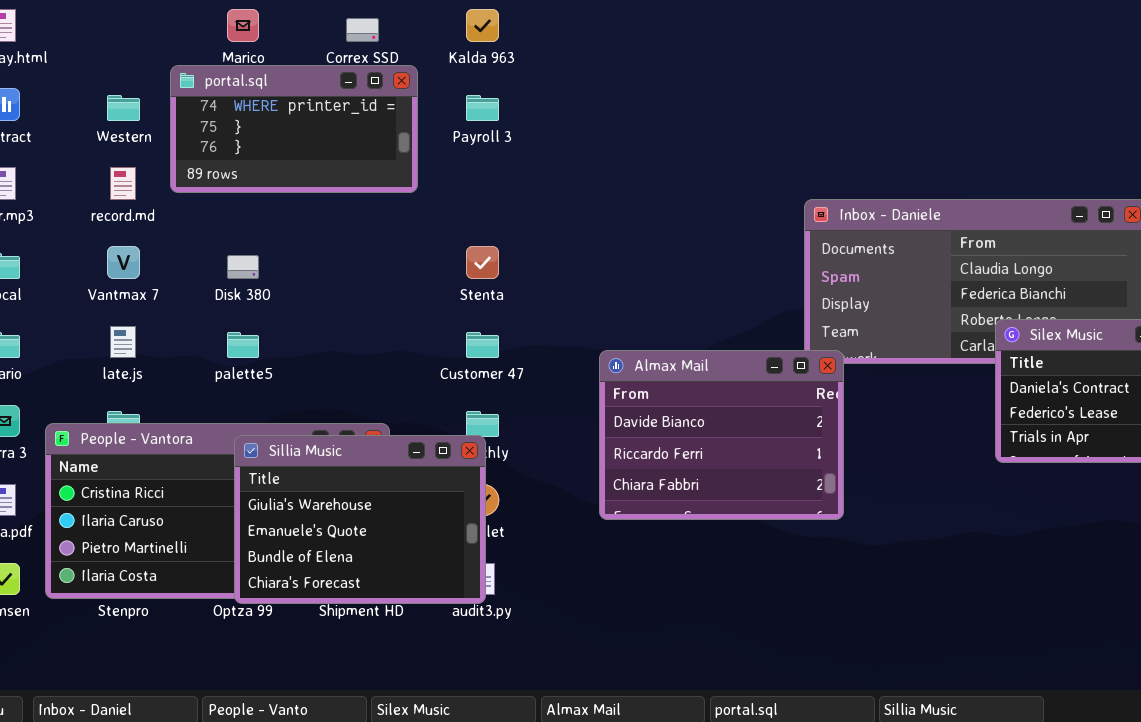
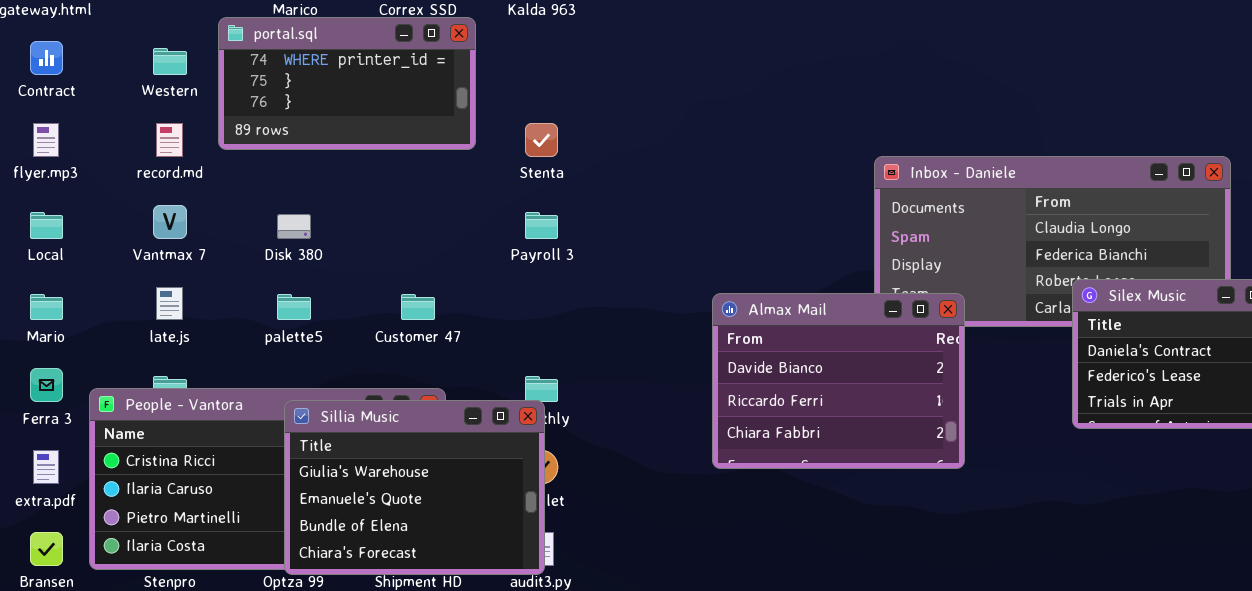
Payroll 3: [466,95,499,121] -> [525,212,558,239], moved
Stenta: [466,246,499,279] -> [525,123,558,157], moved
Customer 47: [466,332,499,358] -> [401,294,435,320], moved
Almax Mail: [599,350,844,520] -> [712,293,965,469], moved

